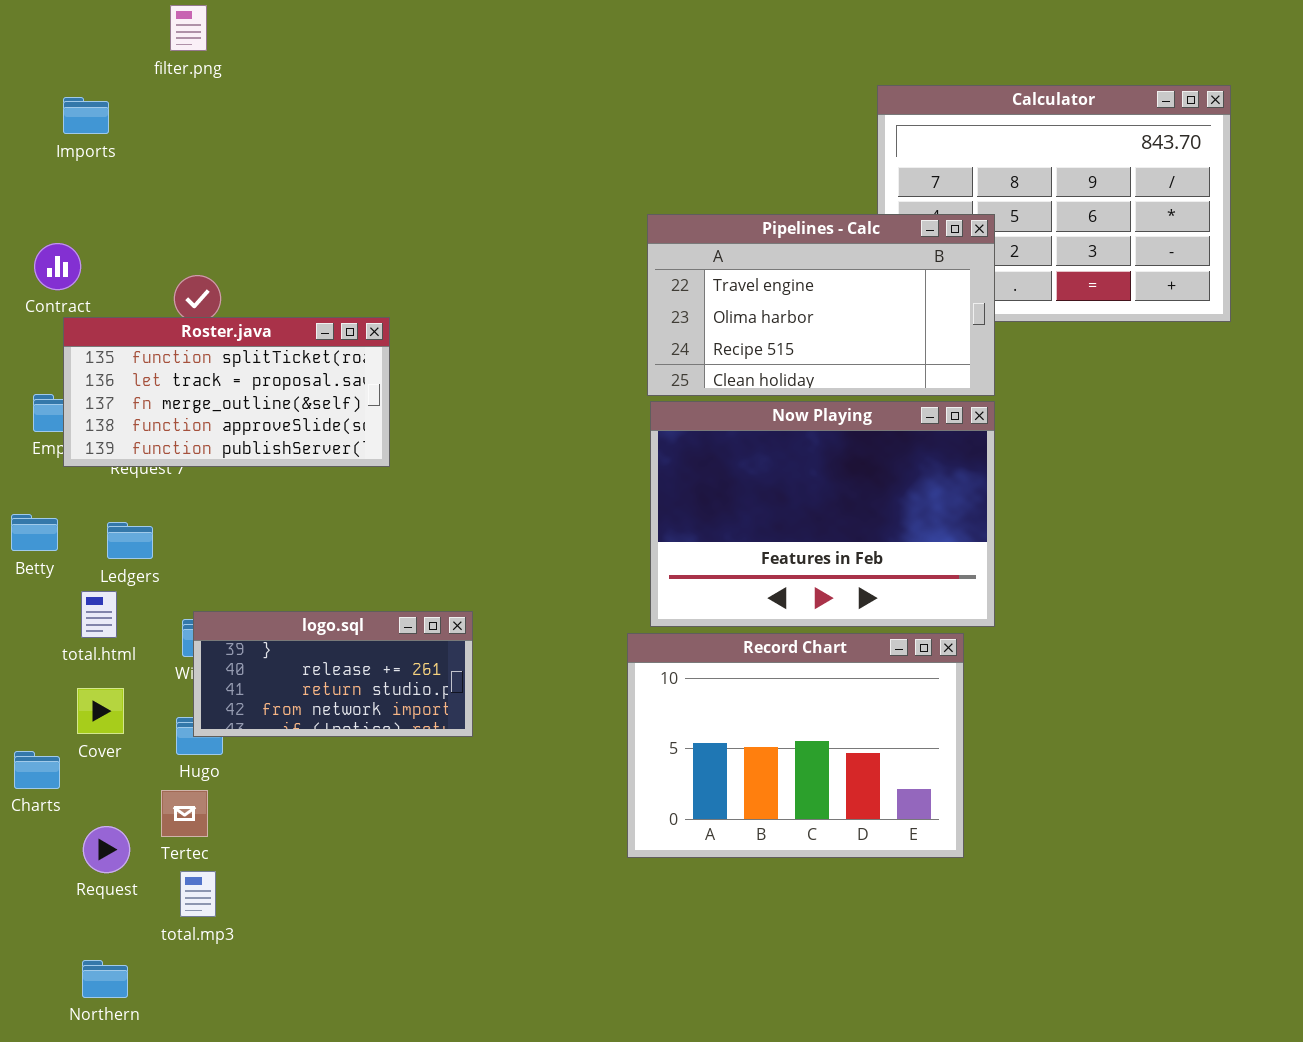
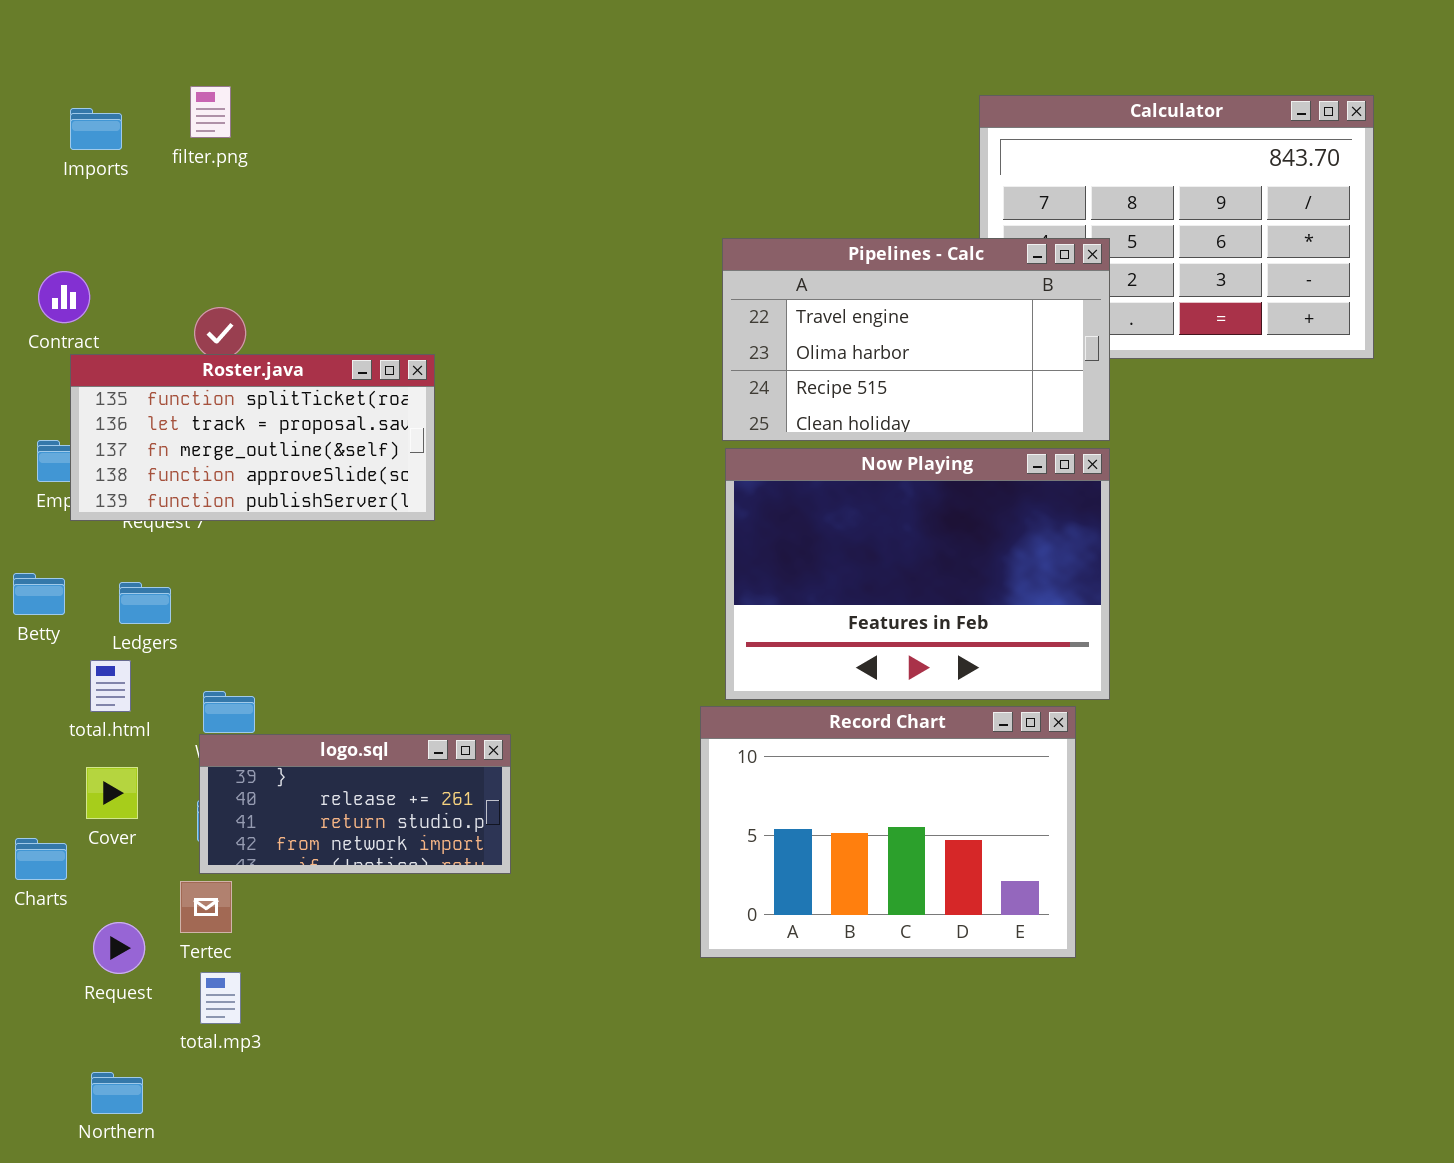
filter.png: [170,5,207,51] -> [190,86,231,138], moved
logo.sql: [193,611,473,737] -> [199,734,511,874], moved

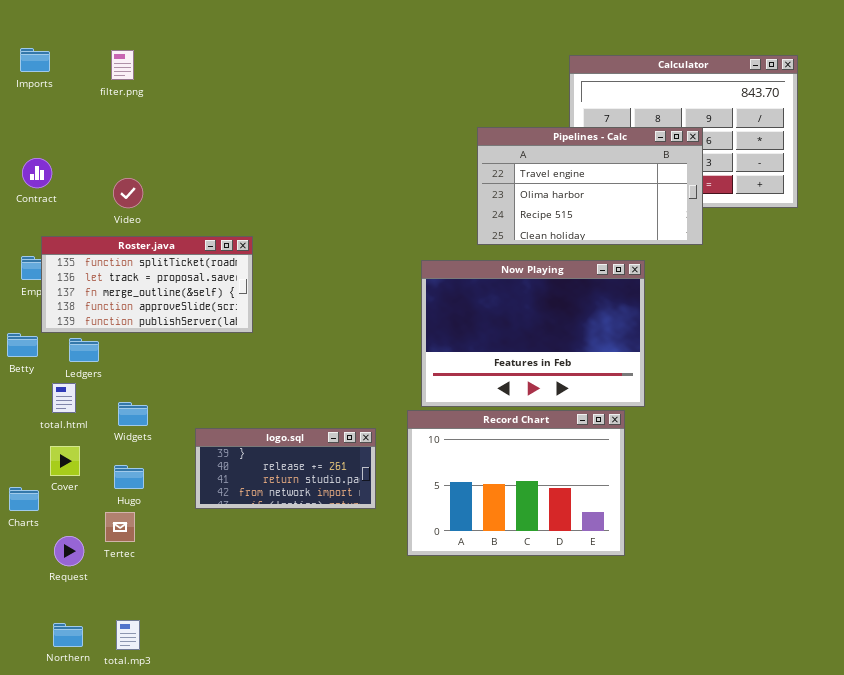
Imports: [70,108,122,150] -> [20,48,50,72], moved
Pipelines - Calc: [722,238,1110,441] -> [477,127,703,245], moved
Roster.java: [70,354,435,521] -> [41,236,253,333], moved
logo.sql: [199,734,511,874] -> [195,428,376,509], moved
total.mp3: [200,972,241,1024] -> [116,620,140,650], moved

